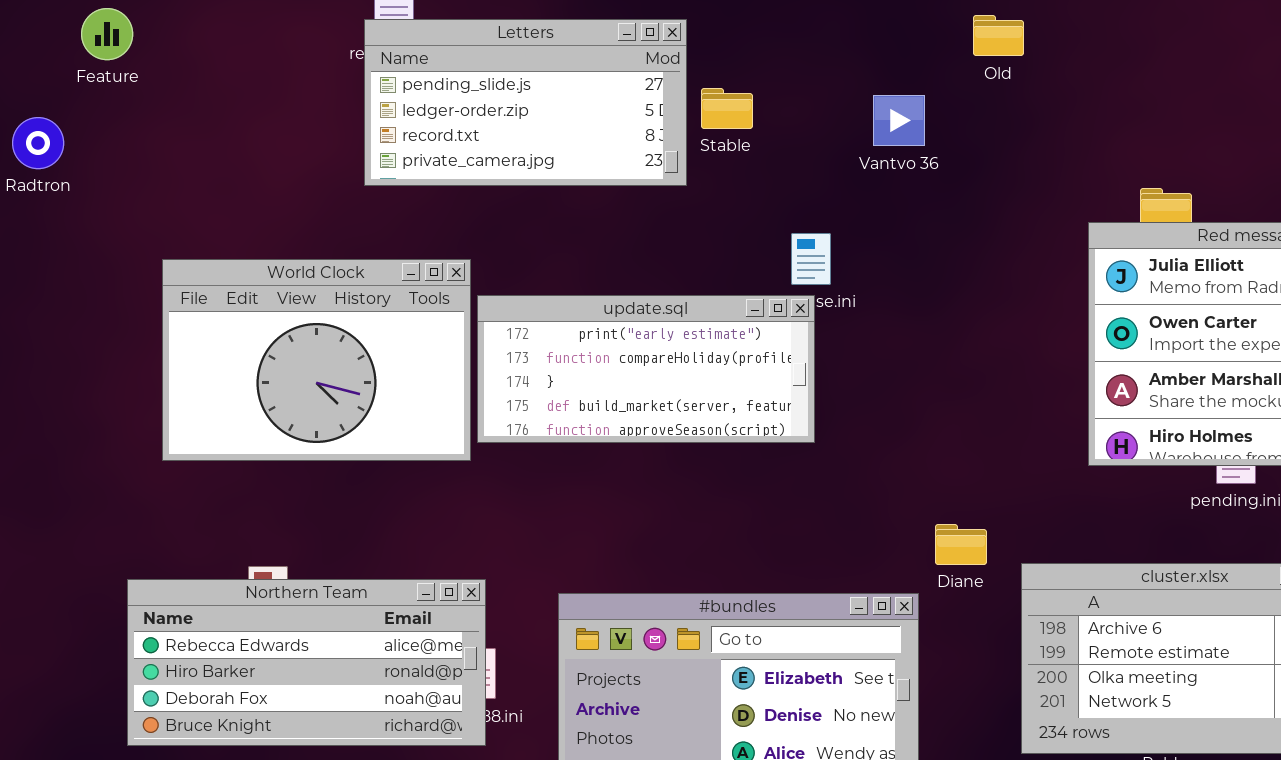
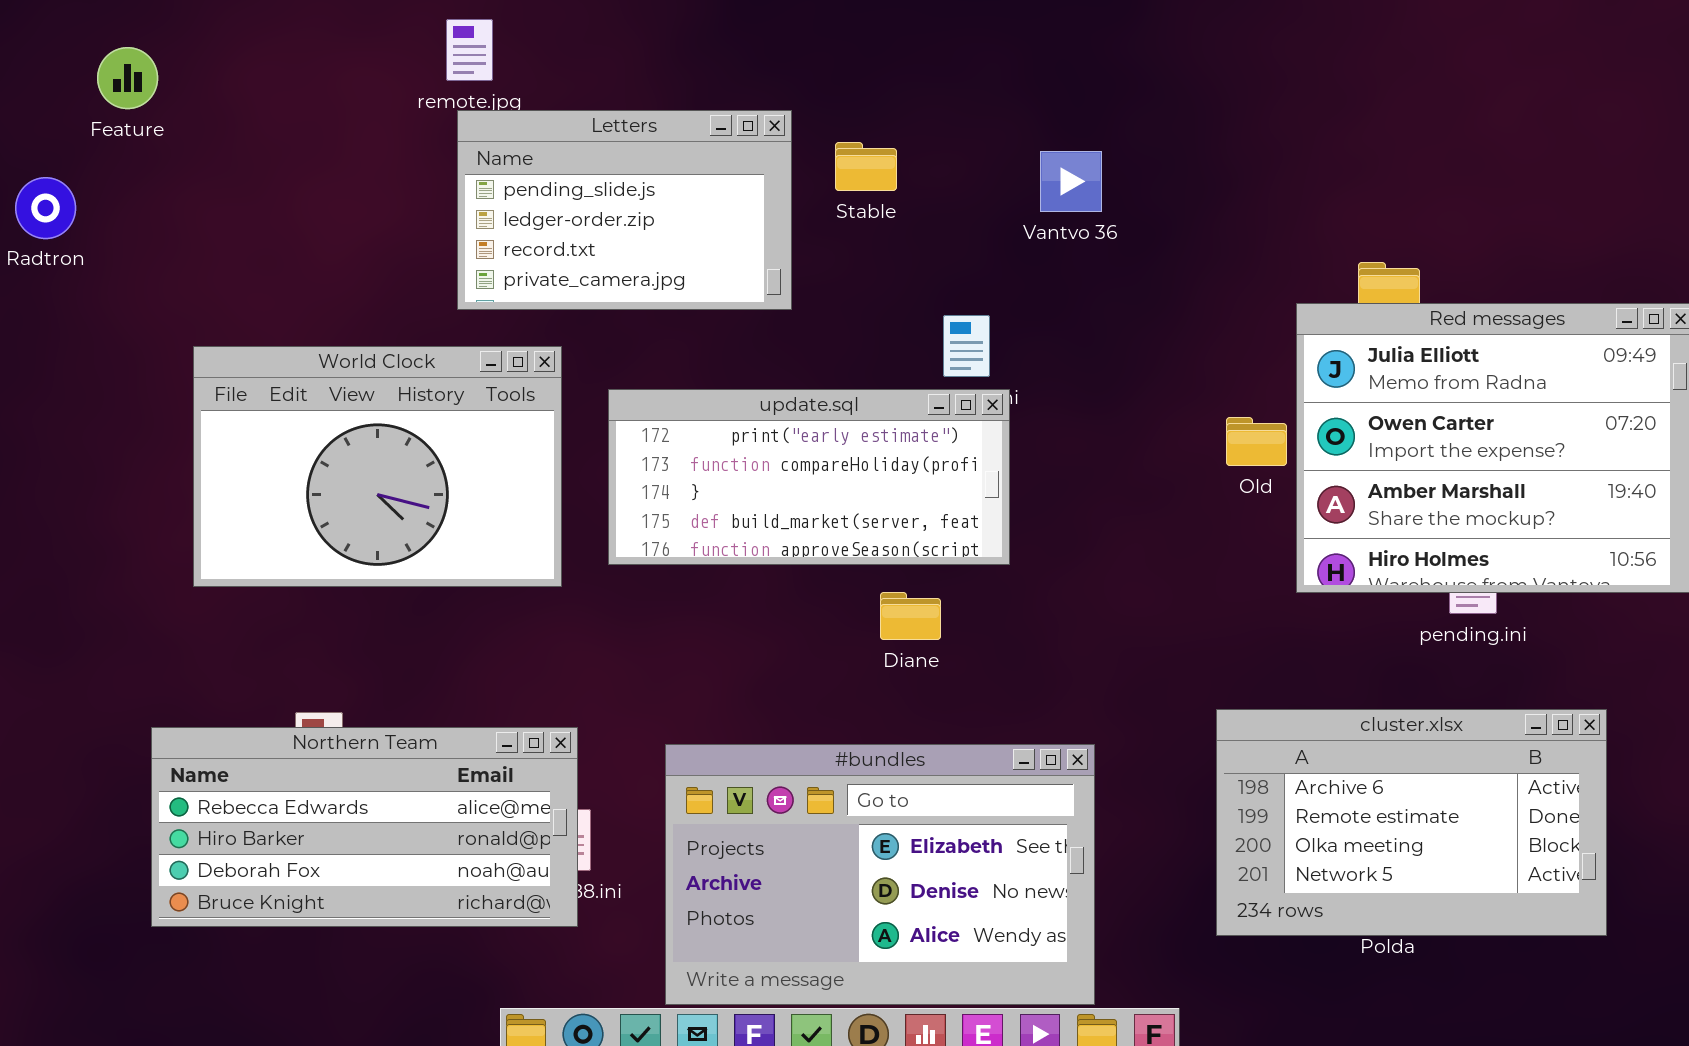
Old: [973,15,1024,56] -> [1226,417,1287,466], moved
Letters: [364,19,687,186] -> [457,110,792,310], moved, resized
update.sql: [477,295,815,443] -> [608,389,1010,565], moved
Diane: [935,524,987,565] -> [880,592,941,640], moved

